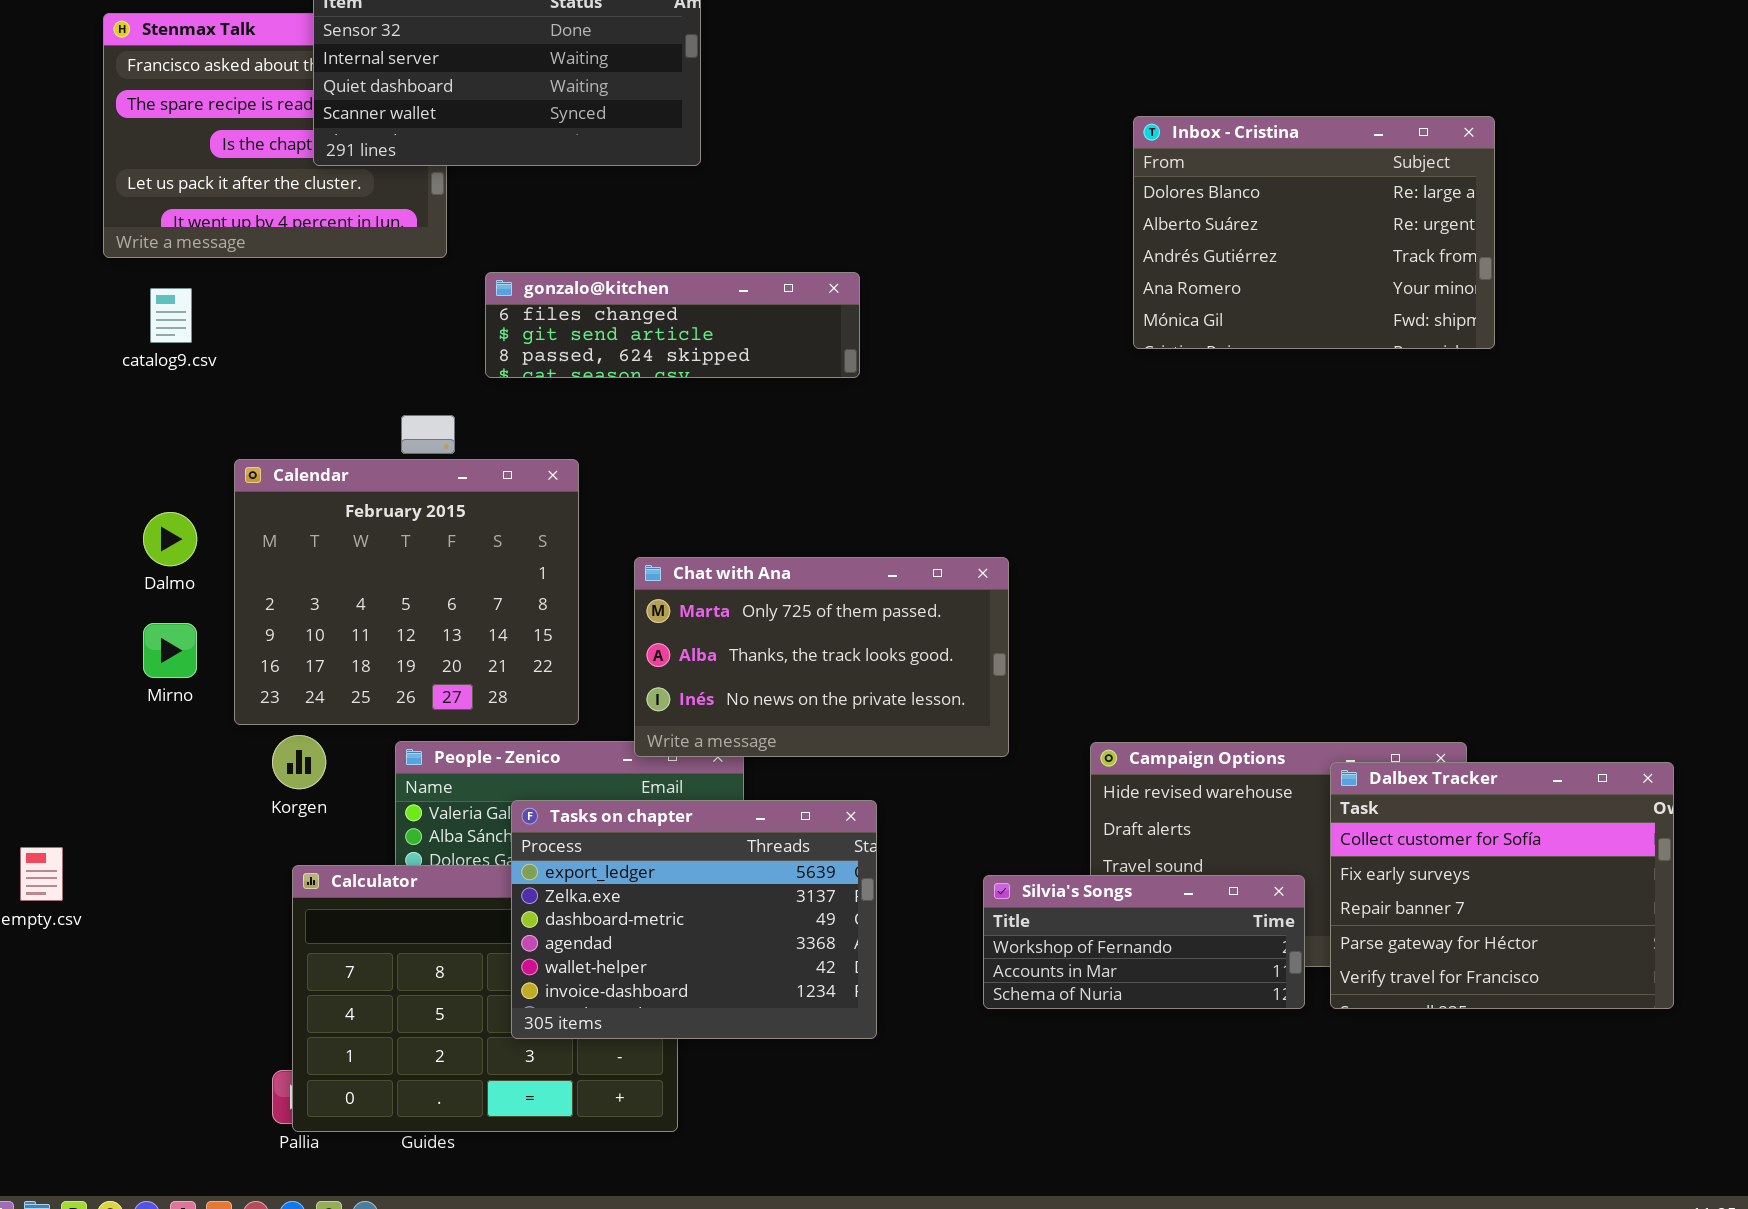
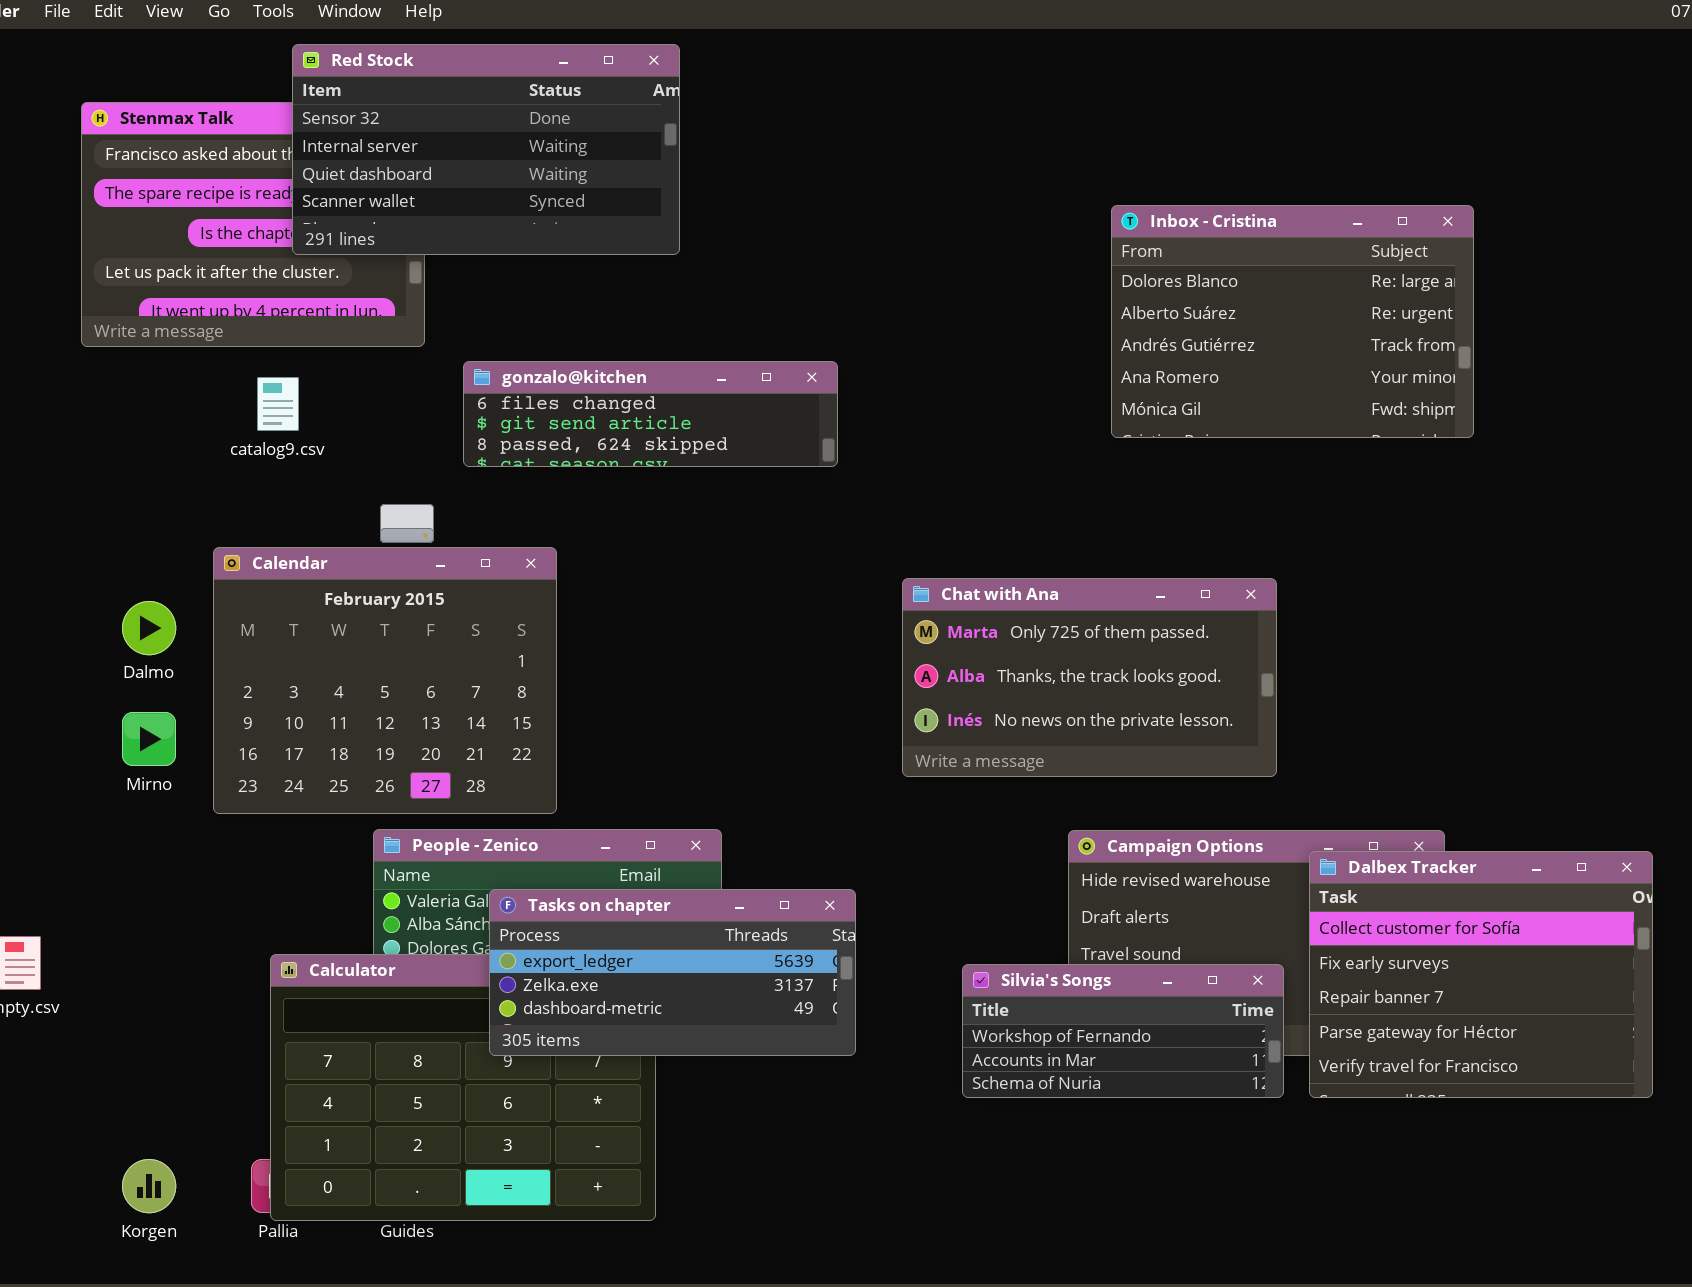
catalog9.csv: [150,288,192,343] -> [257,377,299,431], moved
Chat with Ana: [634,557,1009,757] -> [902,578,1277,777], moved
Korgen: [272,735,326,789] -> [122,1159,176,1213], moved
Tasks on chapter: [511,800,877,1039] -> [489,889,856,1056], resized

